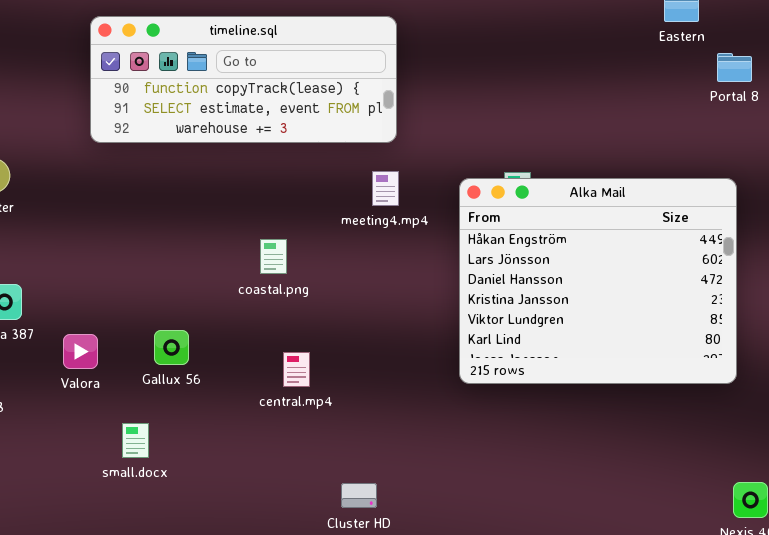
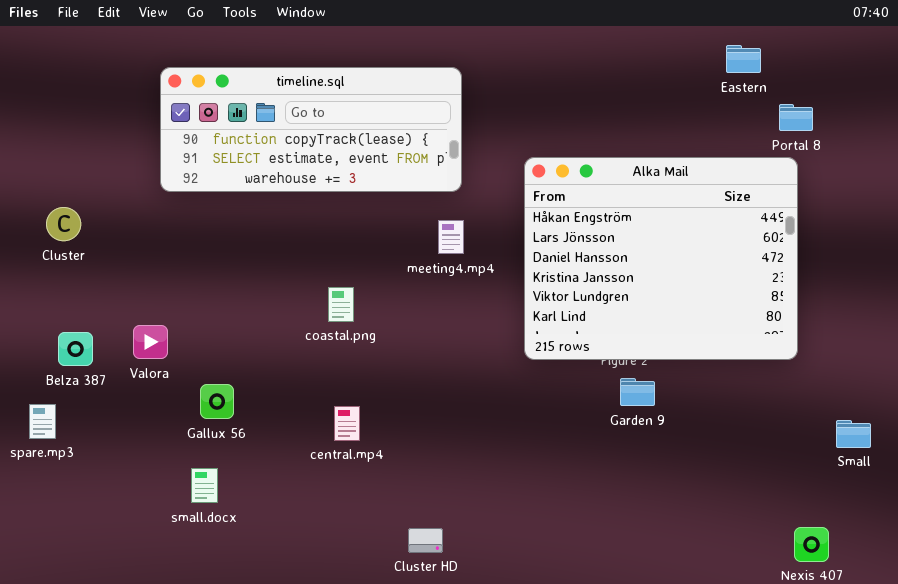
Alka Mail: [459,178,737,384] -> [524,157,798,360], moved
Gallux 56: [154,330,189,365] -> [200,384,234,419], moved
Valora: [63,334,98,369] -> [133,325,168,359], moved
central.mp4: [283,352,310,387] -> [334,406,360,441], moved

